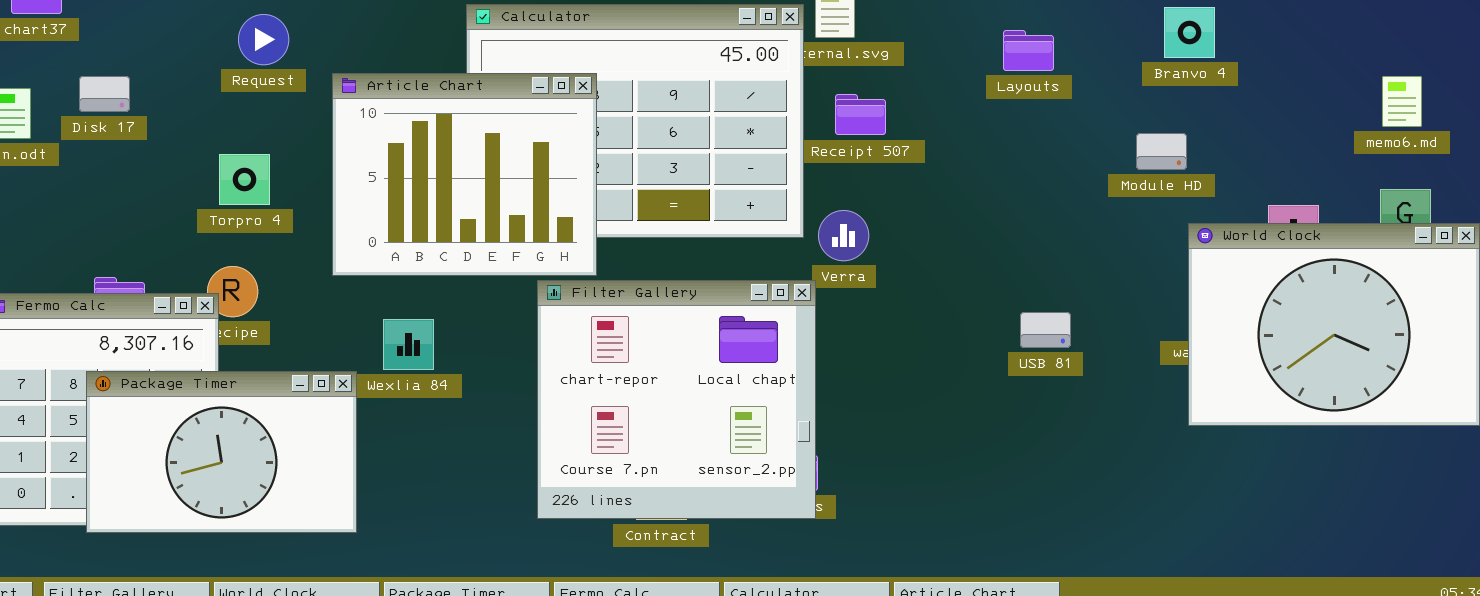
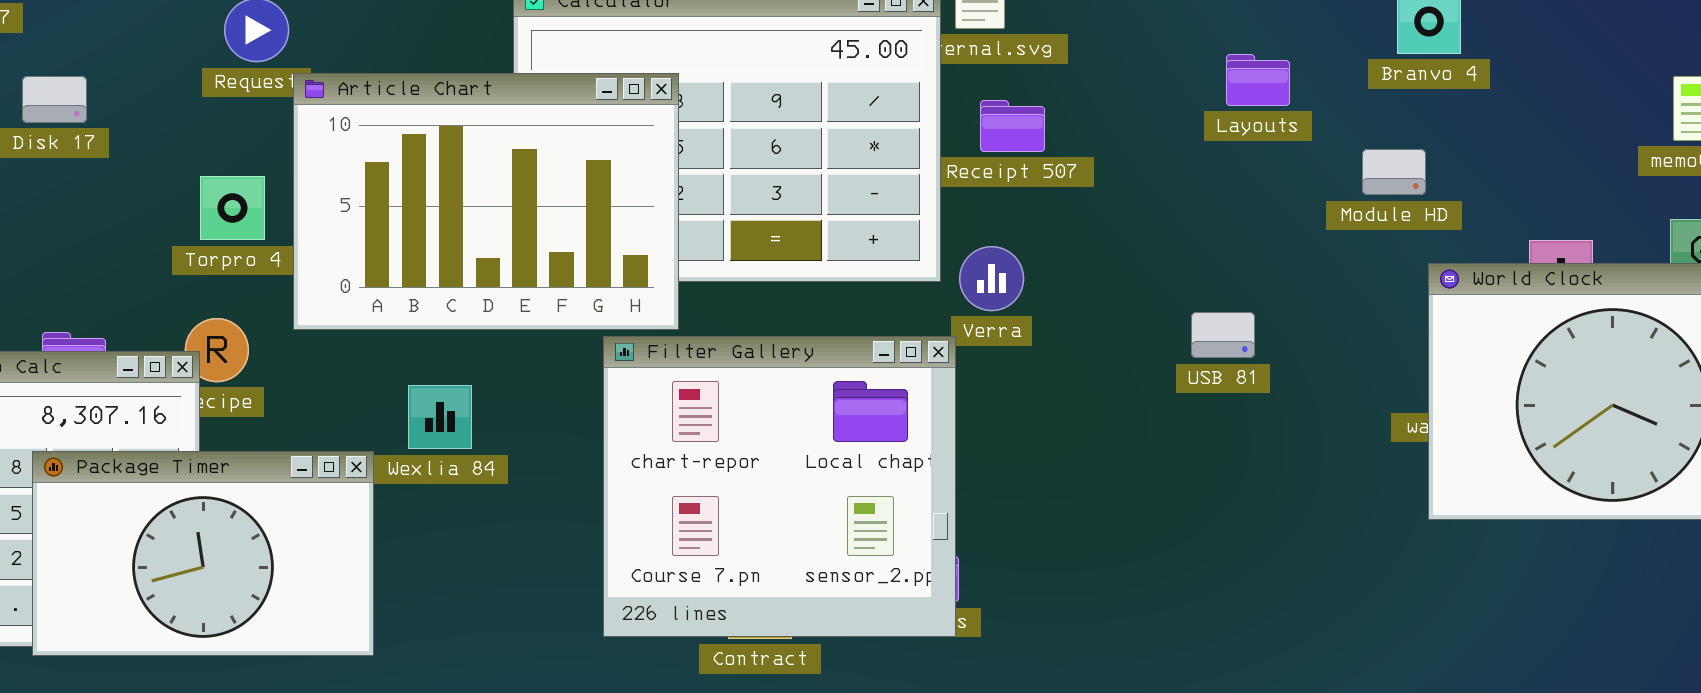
Layouts: [1003,30,1054,71] -> [1226,54,1290,106], moved
Article Chart: [332,73,597,276] -> [293,73,679,330], resized
USB 81: [1020,312,1071,348] -> [1191,312,1255,358], moved

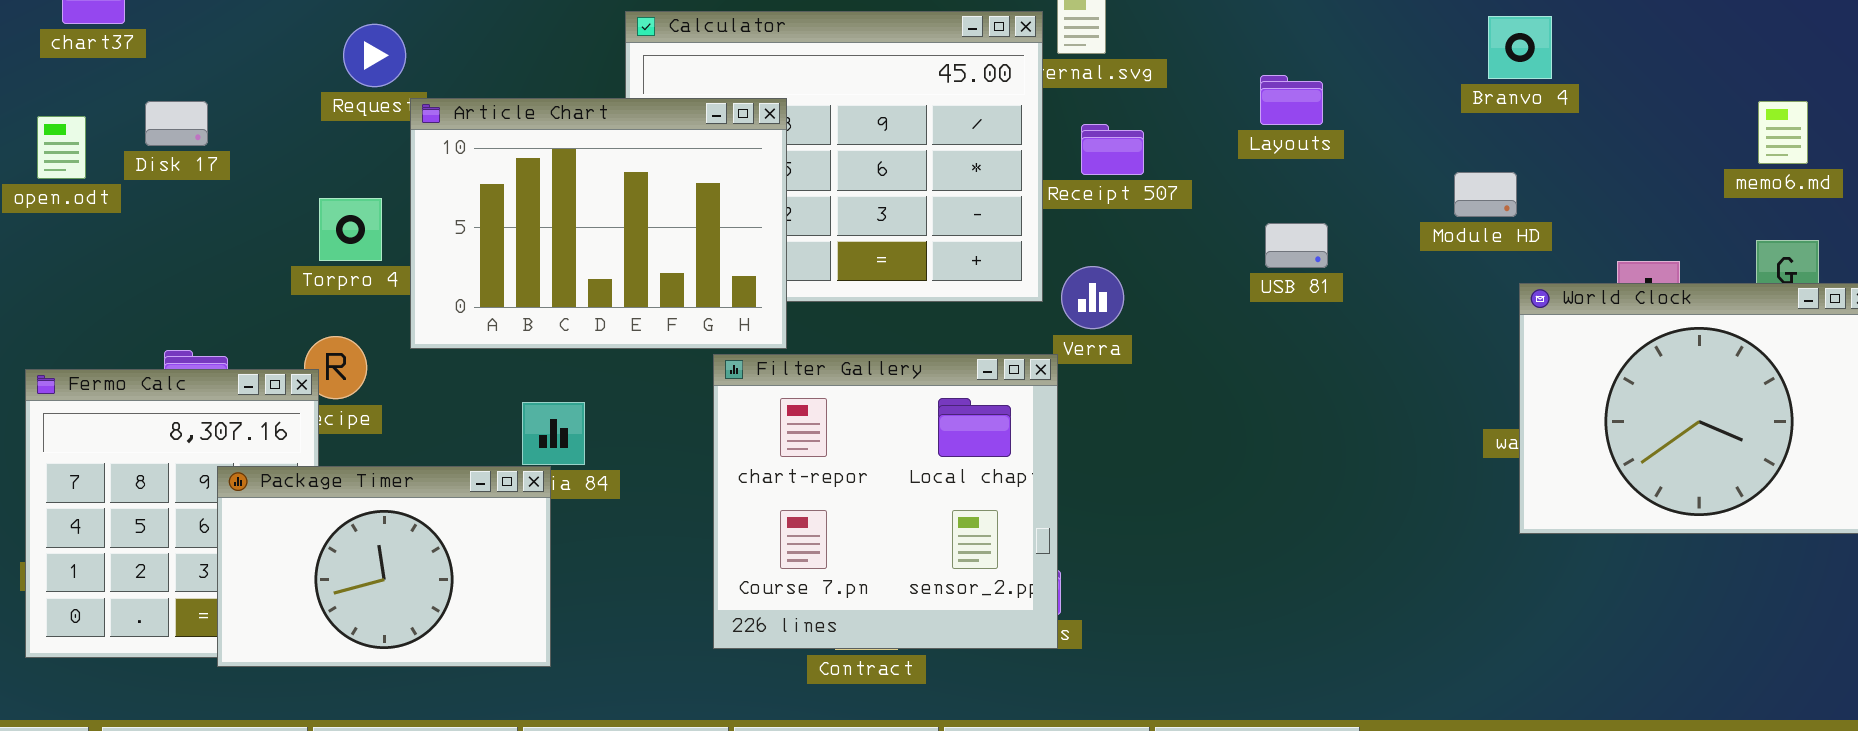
Layouts: [1226,54,1290,106] -> [1260,75,1323,125], moved
USB 81: [1191,312,1255,358] -> [1265,223,1328,268], moved
Package Timer: [32,451,374,656] -> [217,466,551,667], moved

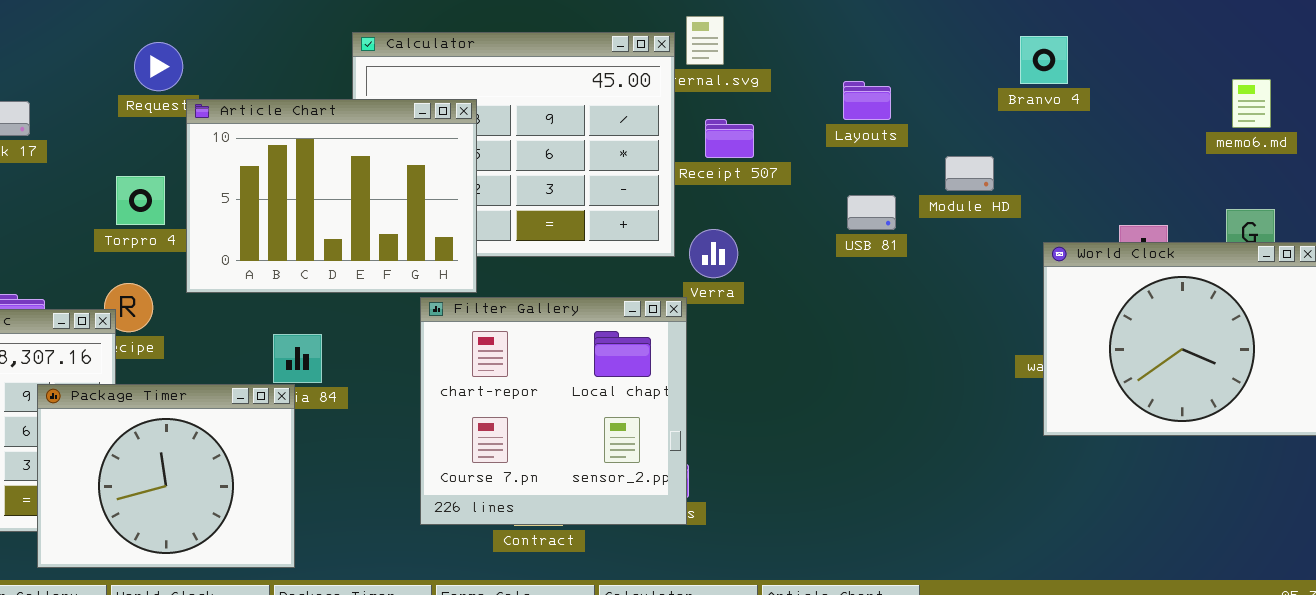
memo6.md: [1758,101,1808,164] -> [1232,79,1271,128], moved
Module HD: [1454,172,1517,217] -> [945,156,994,191], moved
Package Timer: [217,466,551,667] -> [37,384,295,568], resized

